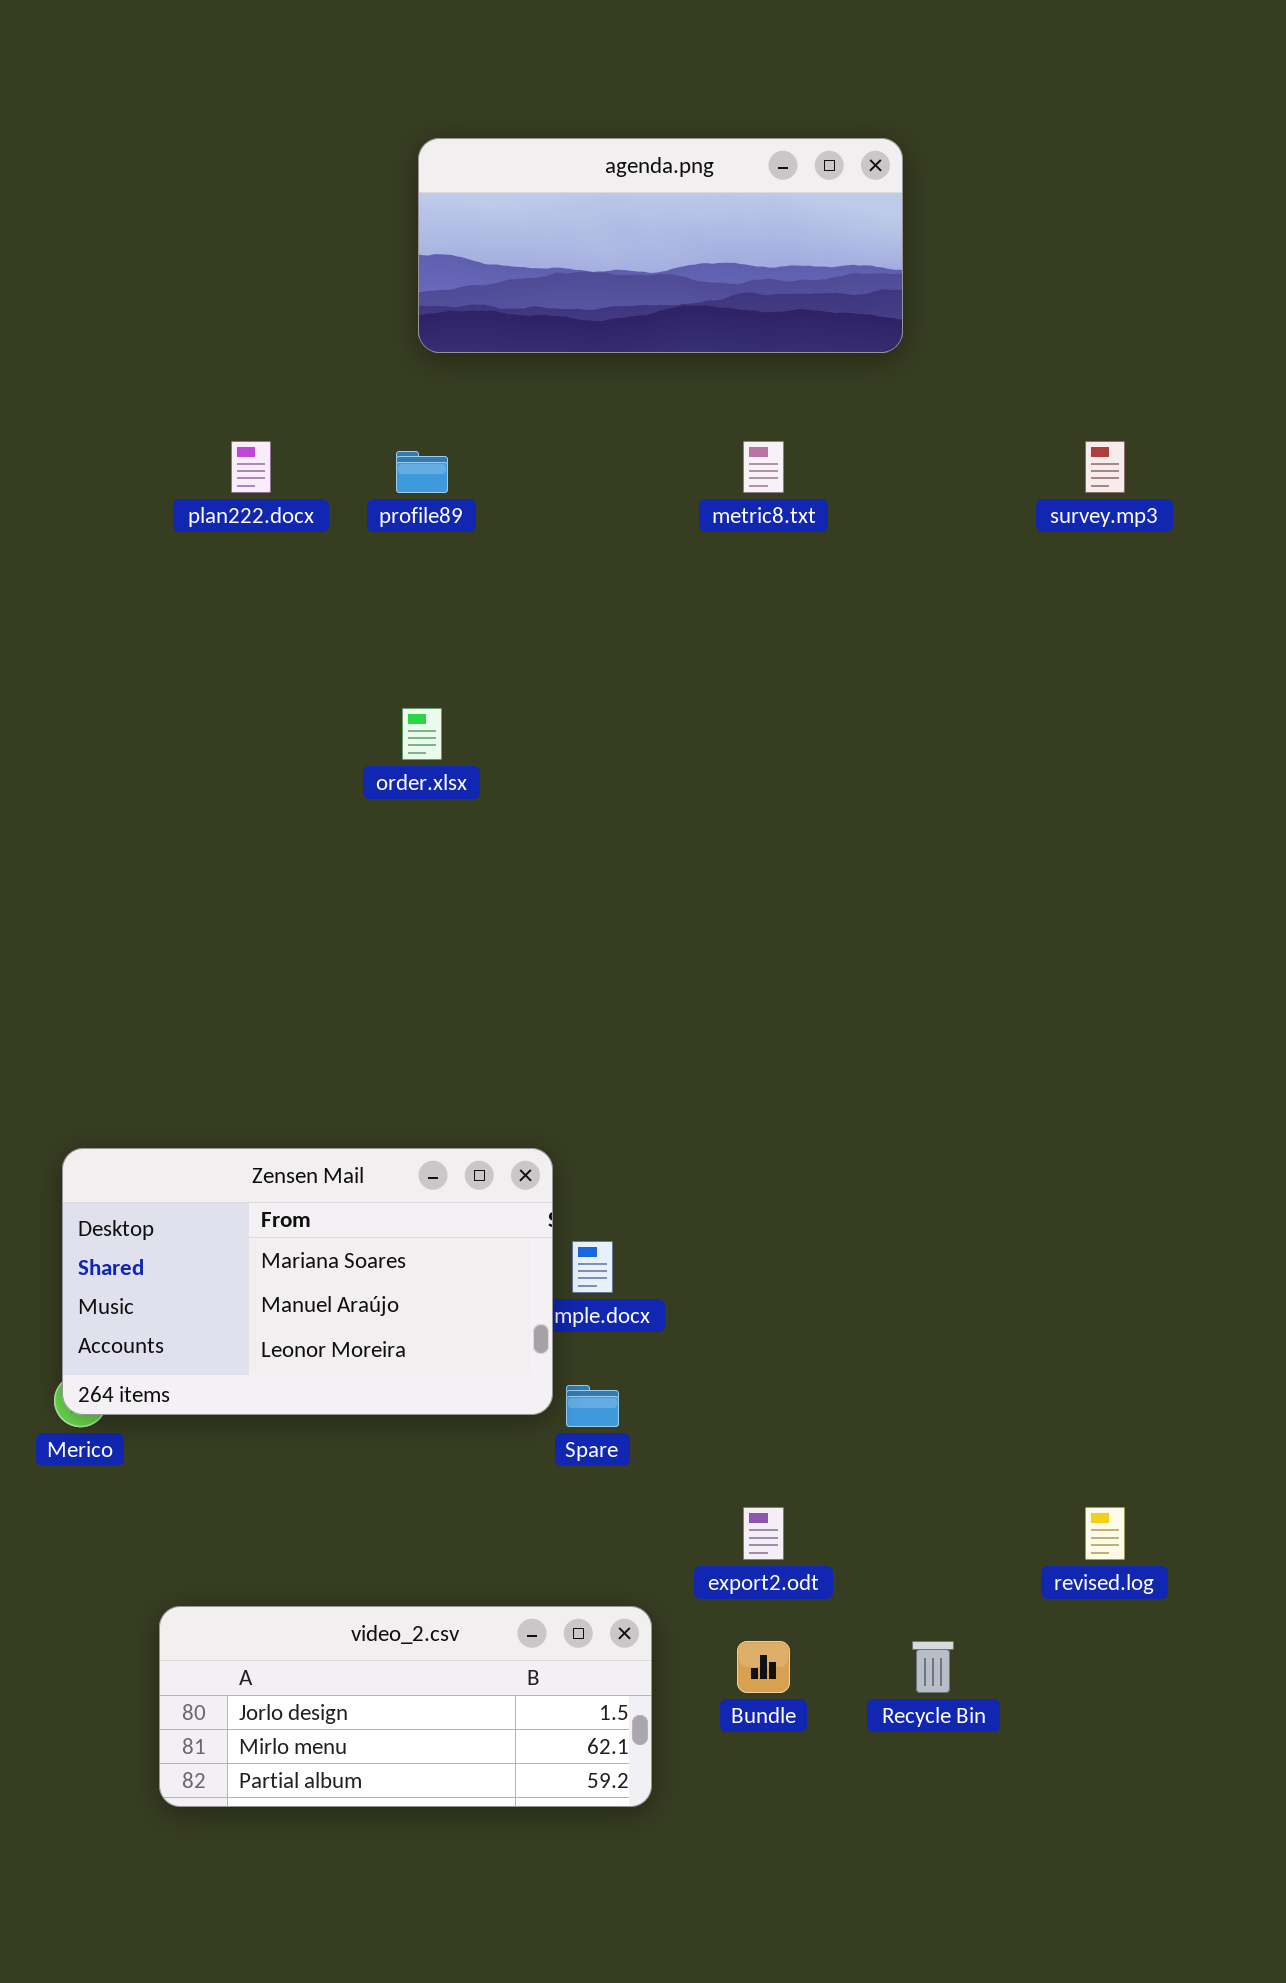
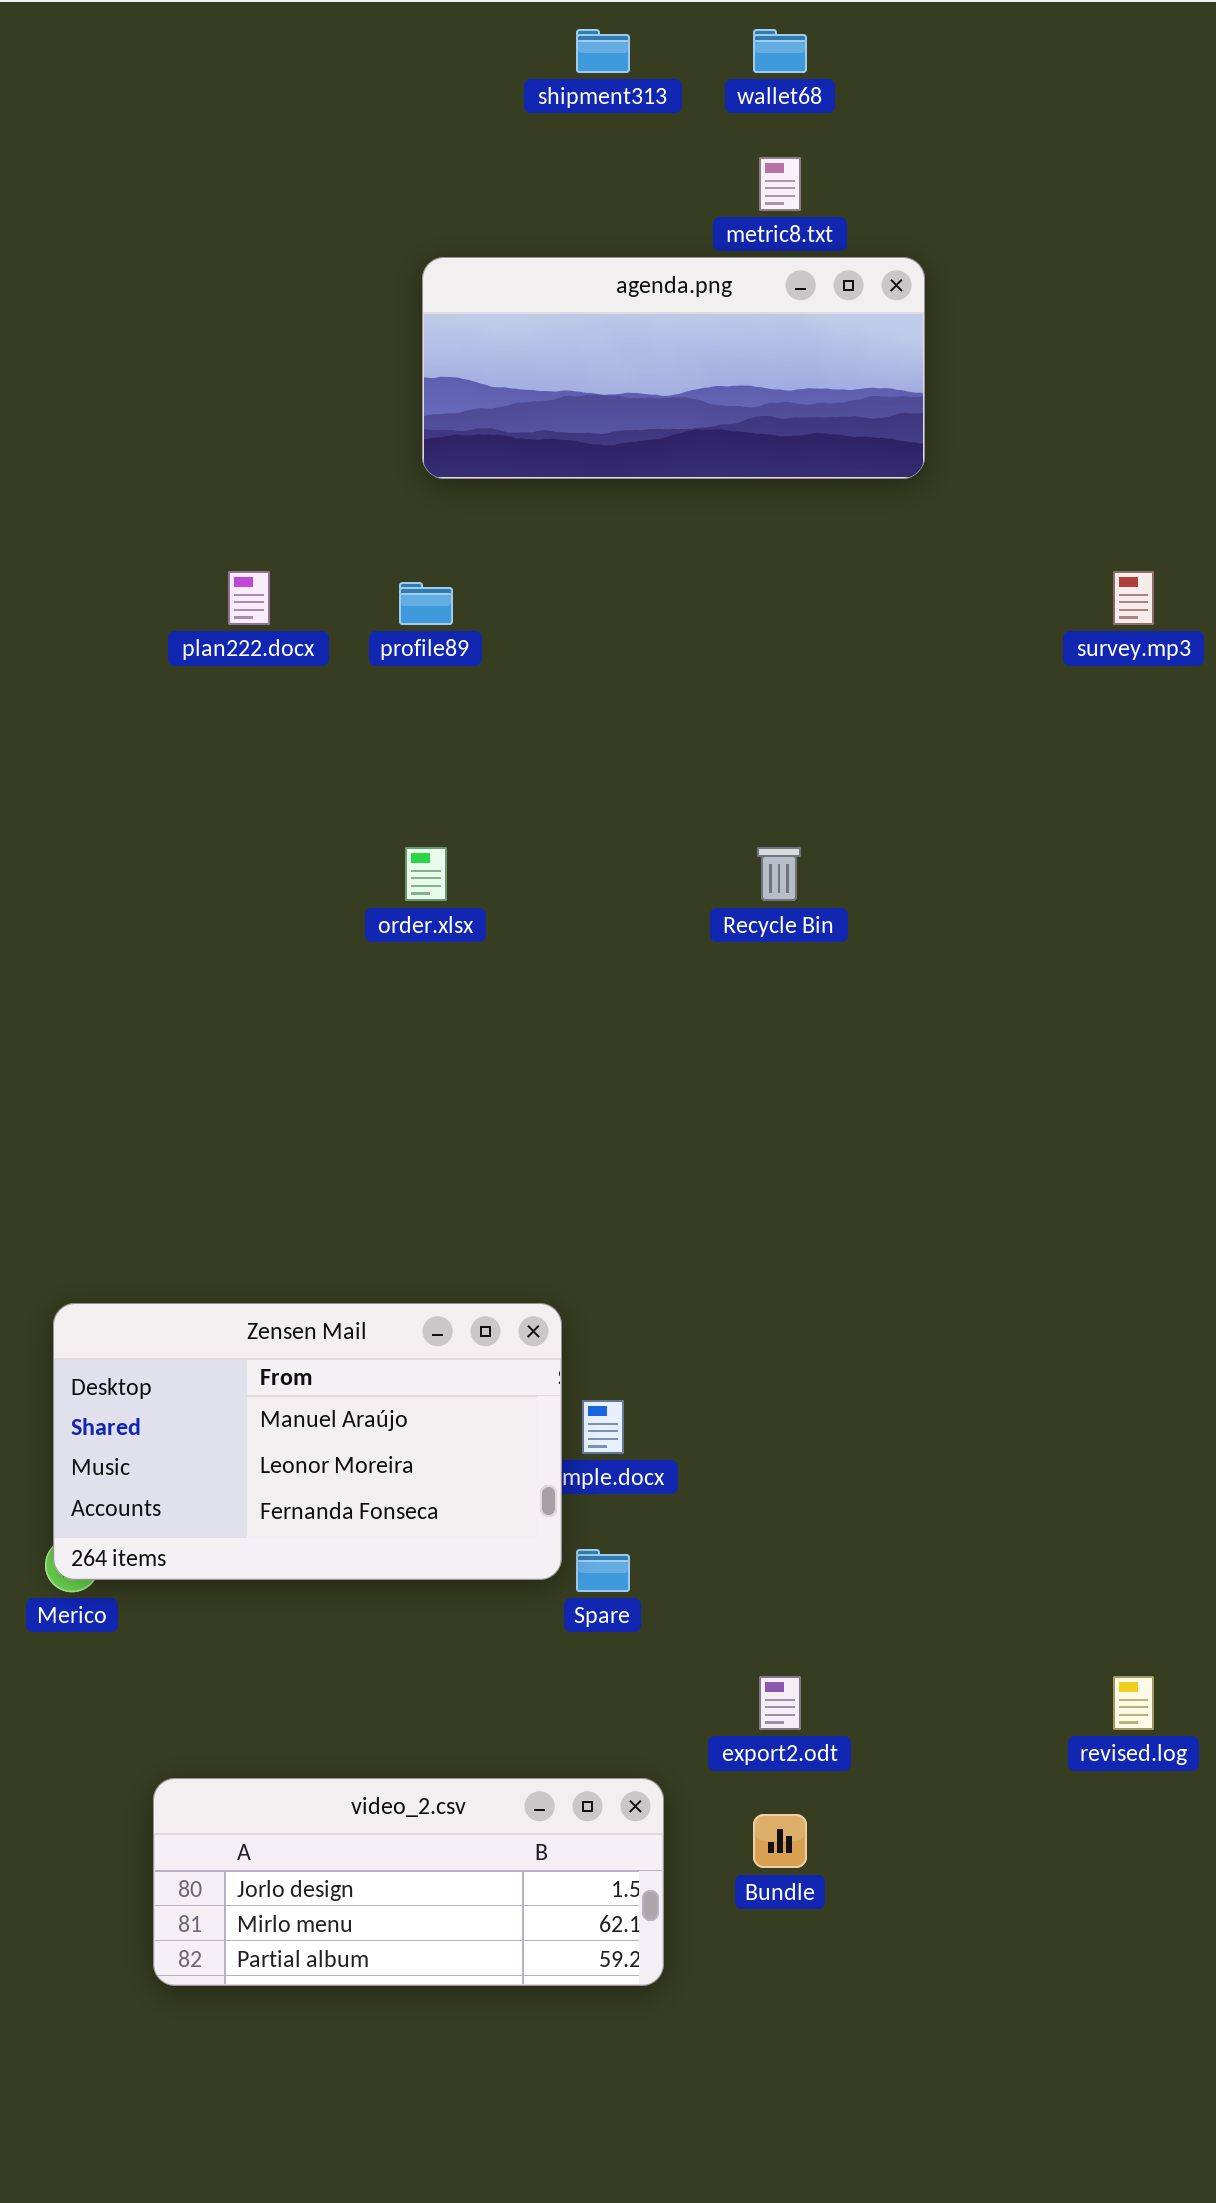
metric8.txt: [743,441,784,493] -> [759,157,801,211], moved
Zensen Mail: [62,1148,553,1415] -> [53,1303,562,1580], scrolled down 1 row
Recycle Bin: [912,1641,954,1693] -> [757,847,801,901], moved

